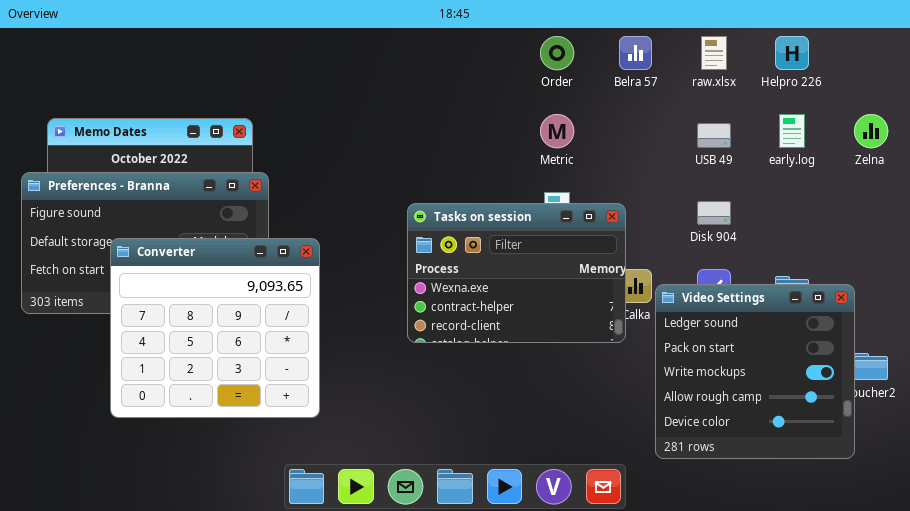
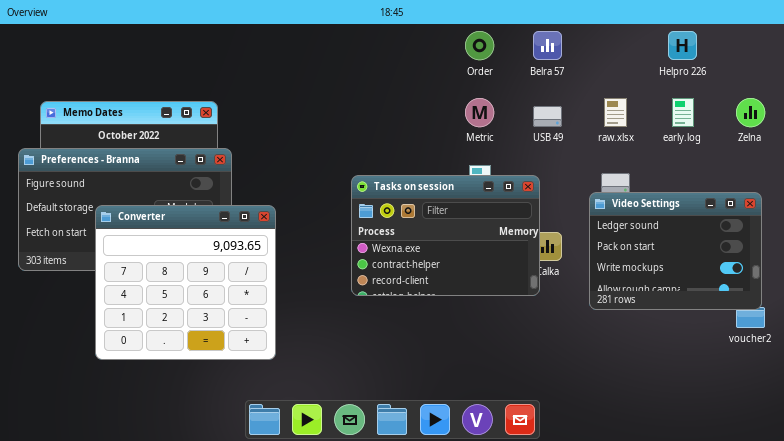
raw.xlsx: [701,36,727,70] -> [604,98,627,127], moved
USB 49: [697,123,731,148] -> [533,106,562,127], moved
Video Settings: [655,284,855,459] -> [589,192,762,310], moved, resized

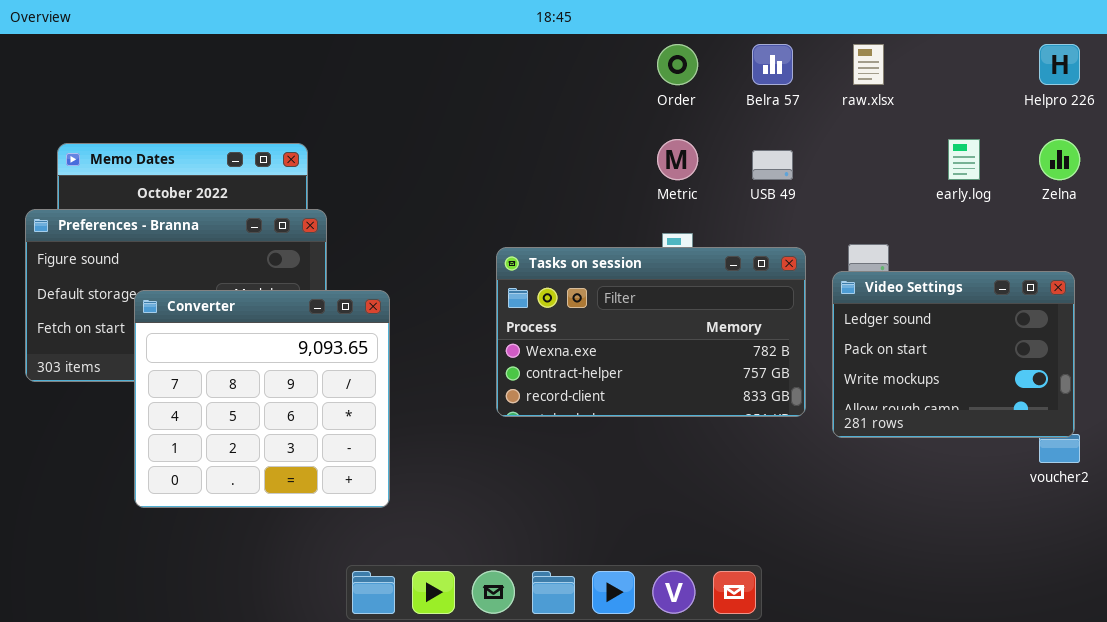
Helpro 226: [668,31,697,60] -> [1039,44,1080,85], moved
raw.xlsx: [604,98,627,127] -> [853,44,884,85], moved
Tasks on session: [351,175,540,296] -> [496,247,806,417], resized

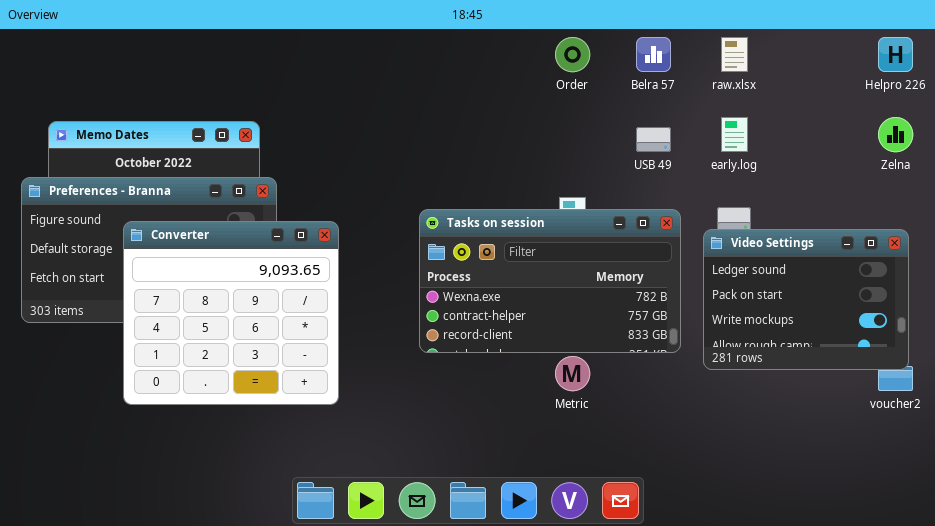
Metric: [657,139,698,180] -> [555,356,590,391], moved
early.log: [948,139,980,180] -> [721,117,748,152], moved
Converter: [134,290,390,508] -> [123,221,339,405], moved

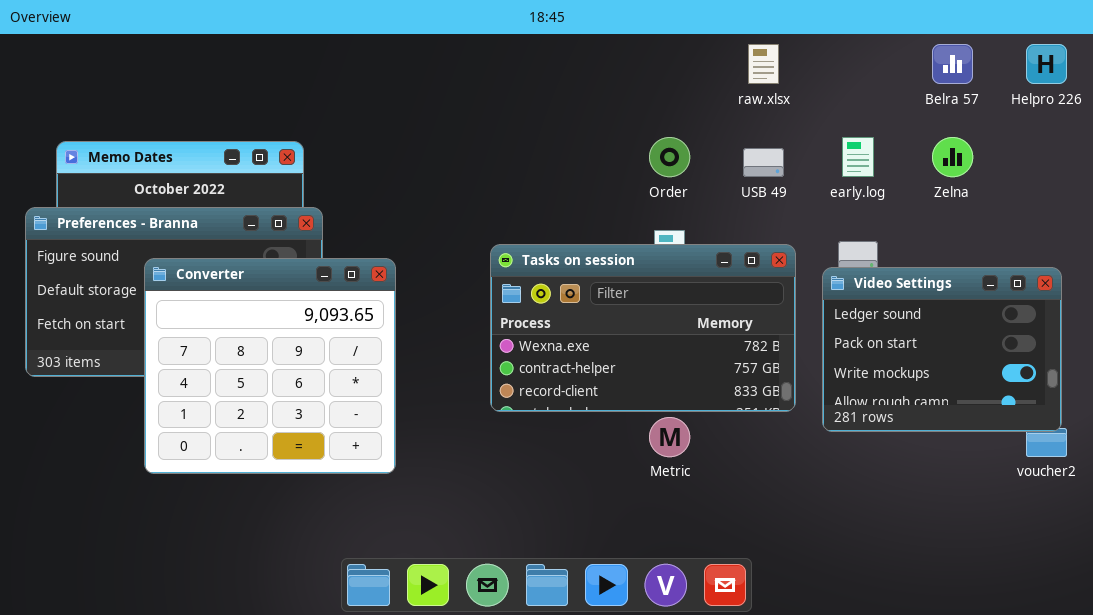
Order: [555,37,590,72] -> [649,137,690,177], moved
Belra 57: [636,37,671,72] -> [932,44,973,84], moved
raw.xlsx: [721,37,748,72] -> [748,44,779,84], moved
Zelna: [878,117,913,152] -> [932,137,973,177], moved

